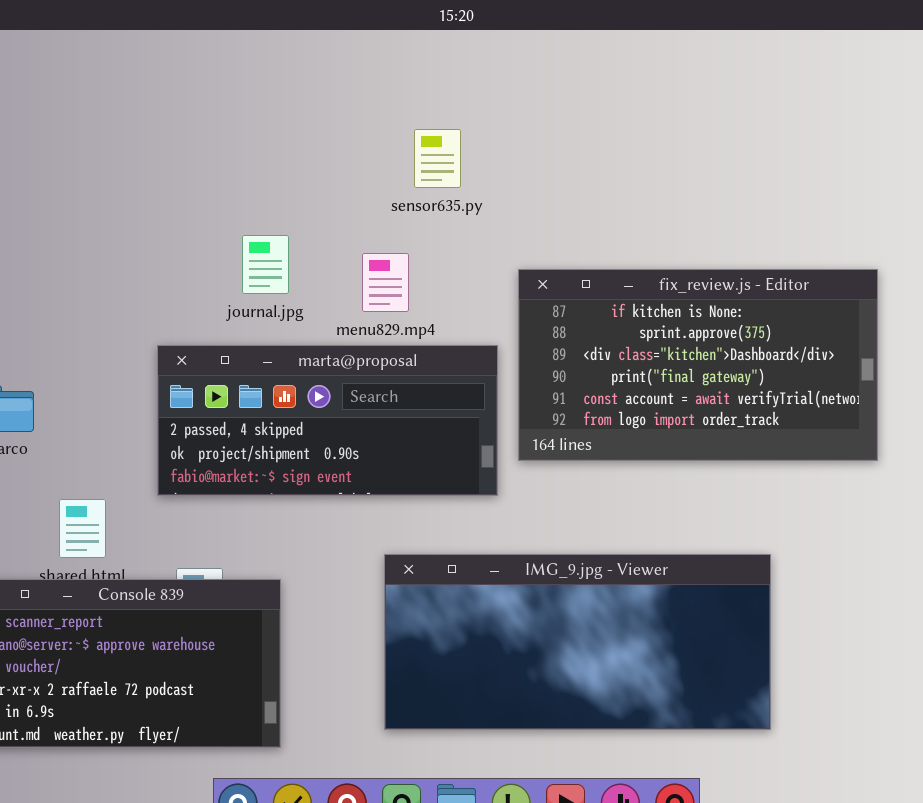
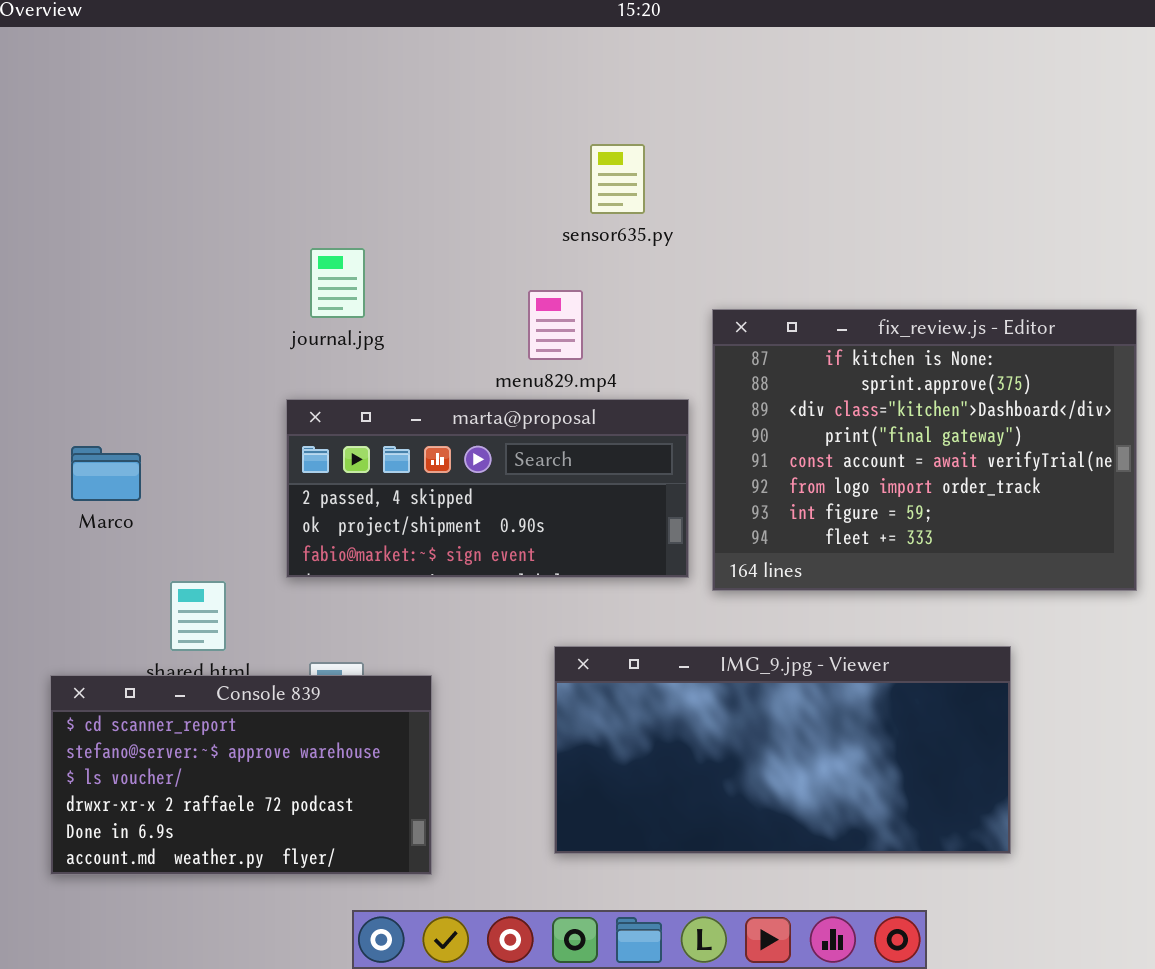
journal.jpg: [242,235,289,294] -> [310,248,365,318], moved
fix_review.js - Editor: [518,269,878,461] -> [712,309,1137,591], resized

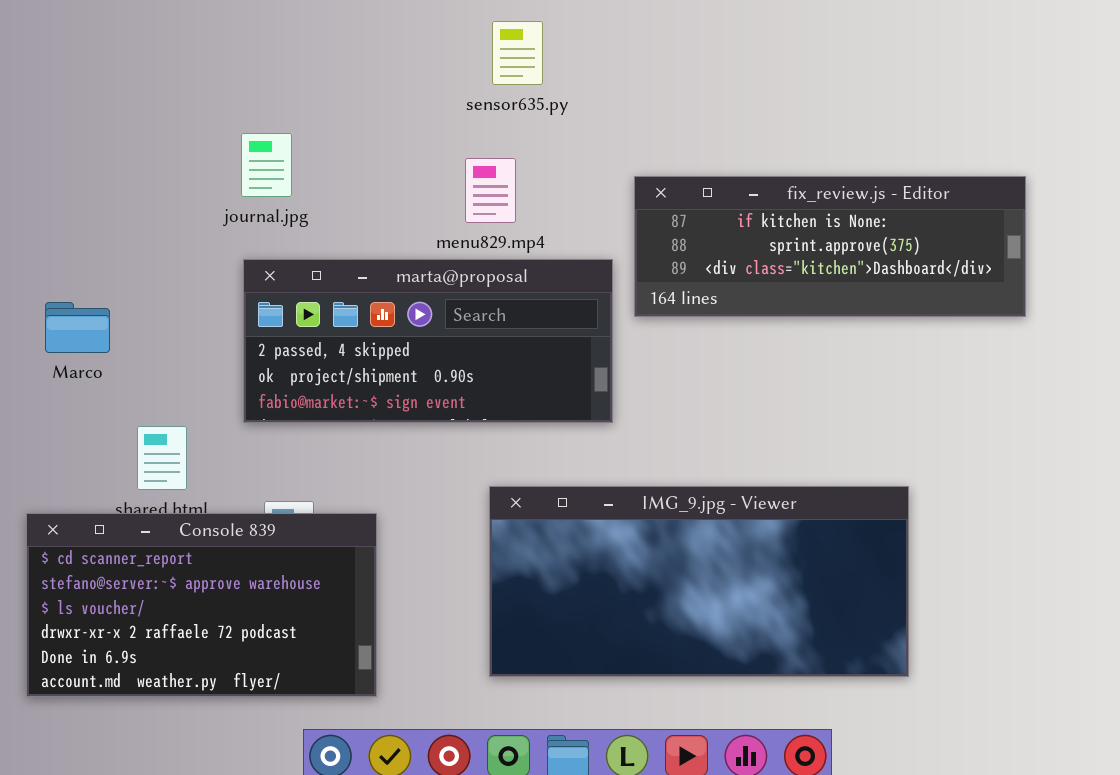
sensor635.py: [590,144,645,214] -> [492,21,543,85], moved
journal.jpg: [310,248,365,318] -> [241,133,292,197], moved
fix_review.js - Editor: [712,309,1137,591] -> [634,176,1026,317], resized

